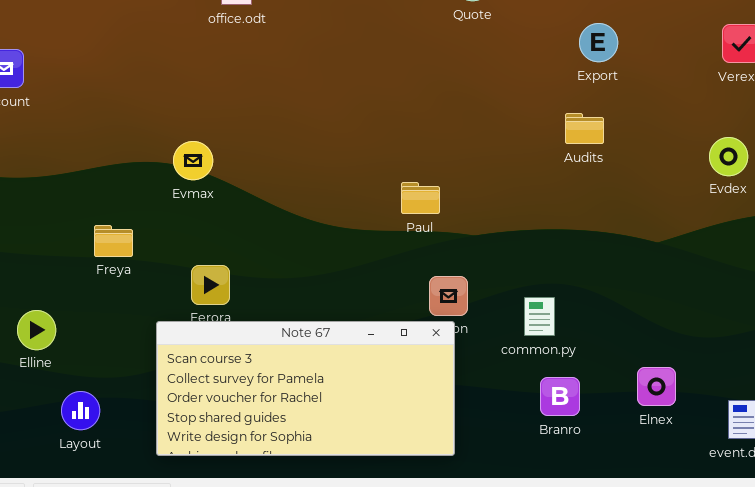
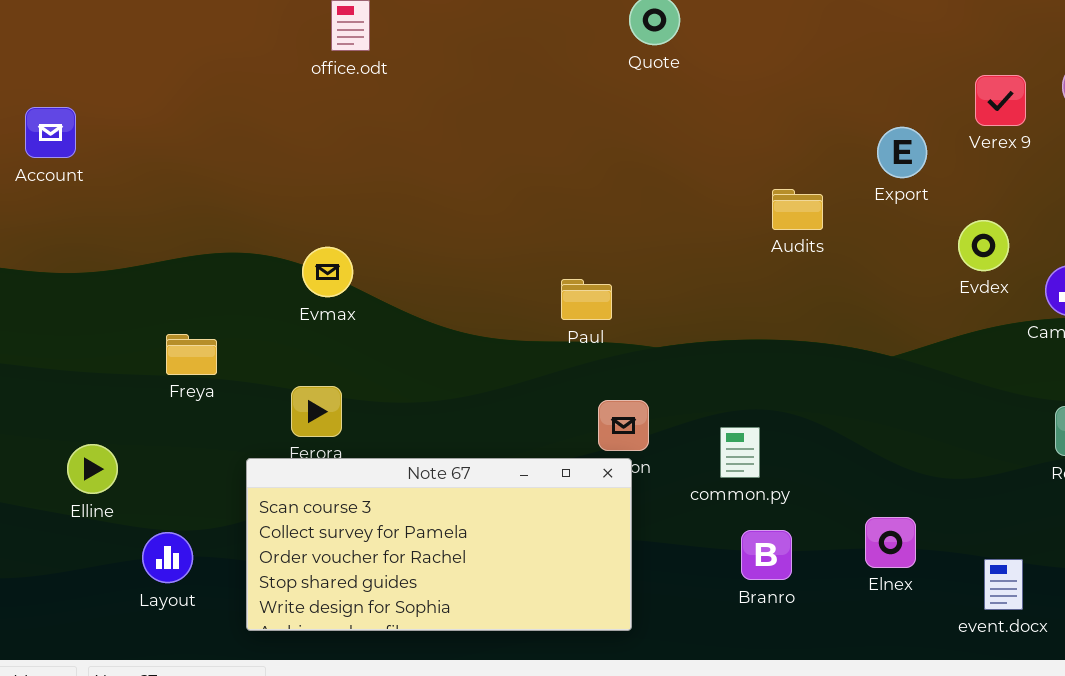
Export: [579,23,618,62] -> [877,127,927,178], moved
Evmax: [173,141,213,180] -> [302,247,353,297], moved
Layout: [61,391,100,430] -> [142,532,193,583], moved

